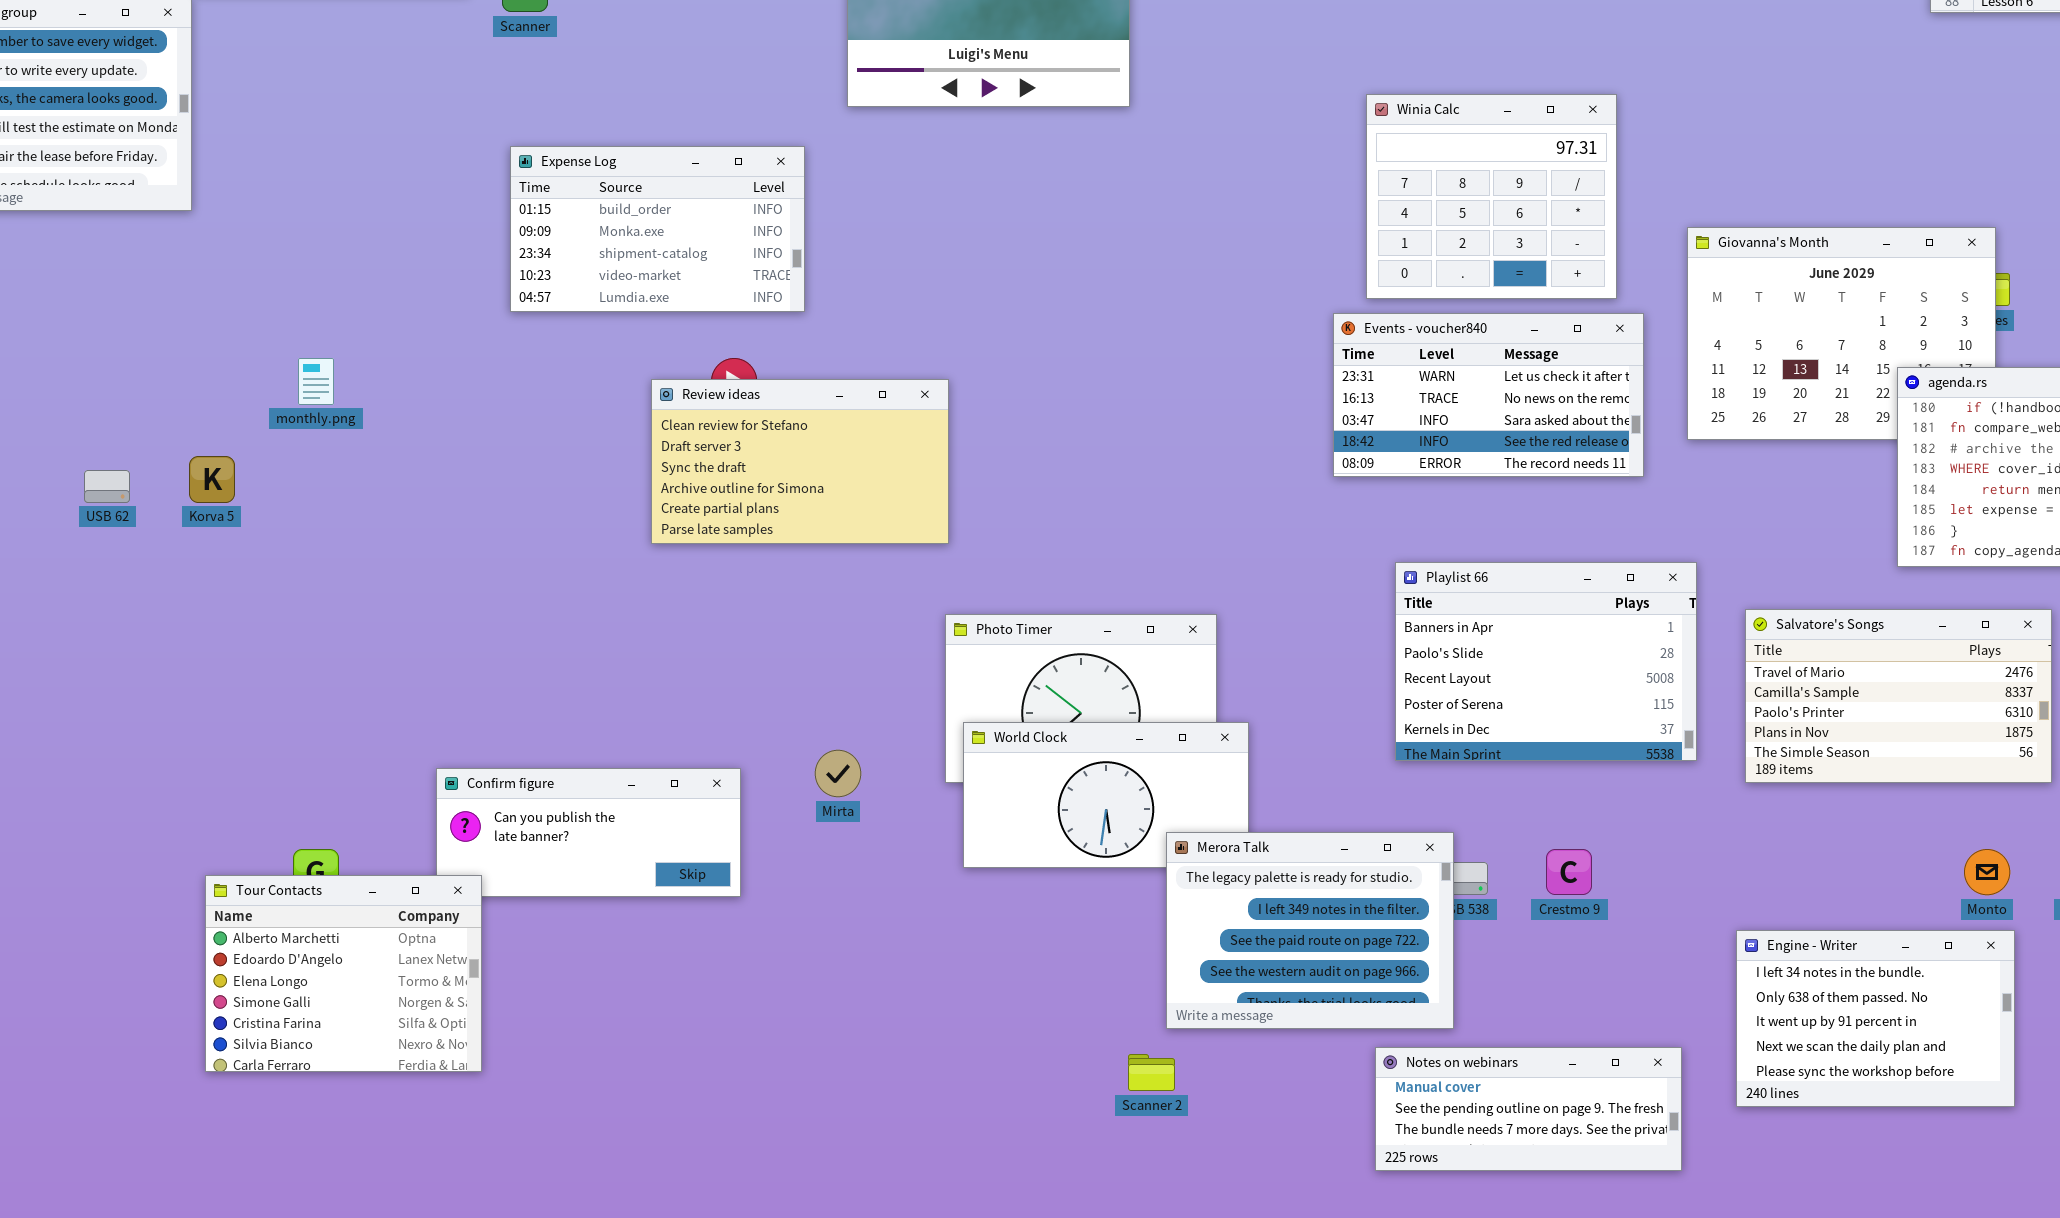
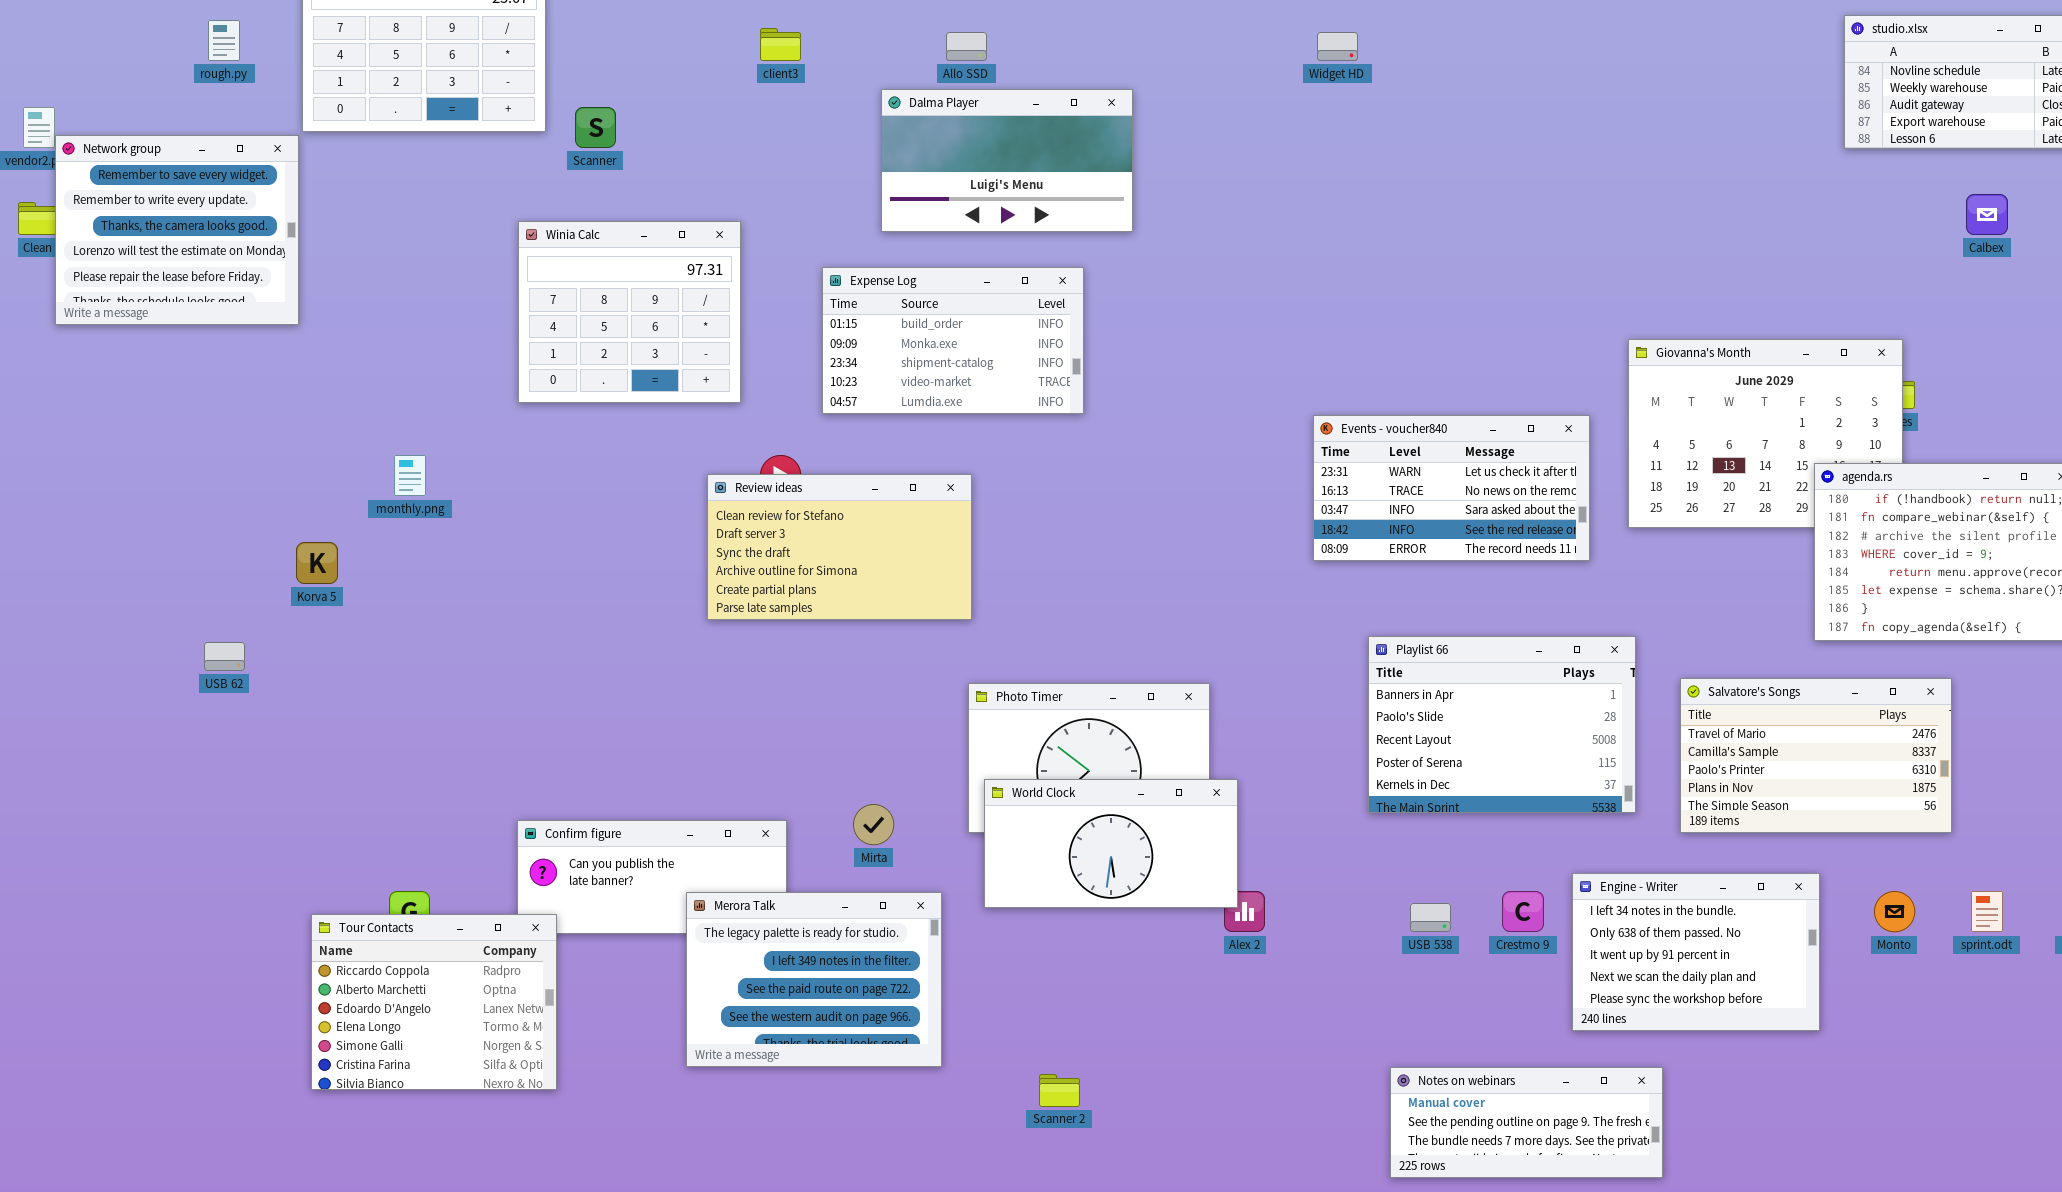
Winia Calc: [1366,94,1617,299] -> [518,221,741,403], moved
Expense Log: [510,146,805,312] -> [822,267,1084,414], moved
USB 62: [84,470,130,503] -> [204,642,245,671], moved
Merora Talk: [1166,832,1454,1029] -> [686,892,942,1067], moved
Tour Contacts: [205,875,482,1072] -> [311,914,557,1090], scrolled up 1 row
Engine - Writer: [1736,930,2015,1107] -> [1572,873,1820,1031], moved
Notes on webinars: [1375,1047,1682,1171] -> [1390,1067,1663,1178], moved
Scanner 2: [1128,1054,1175,1091] -> [1039,1074,1080,1107], moved

